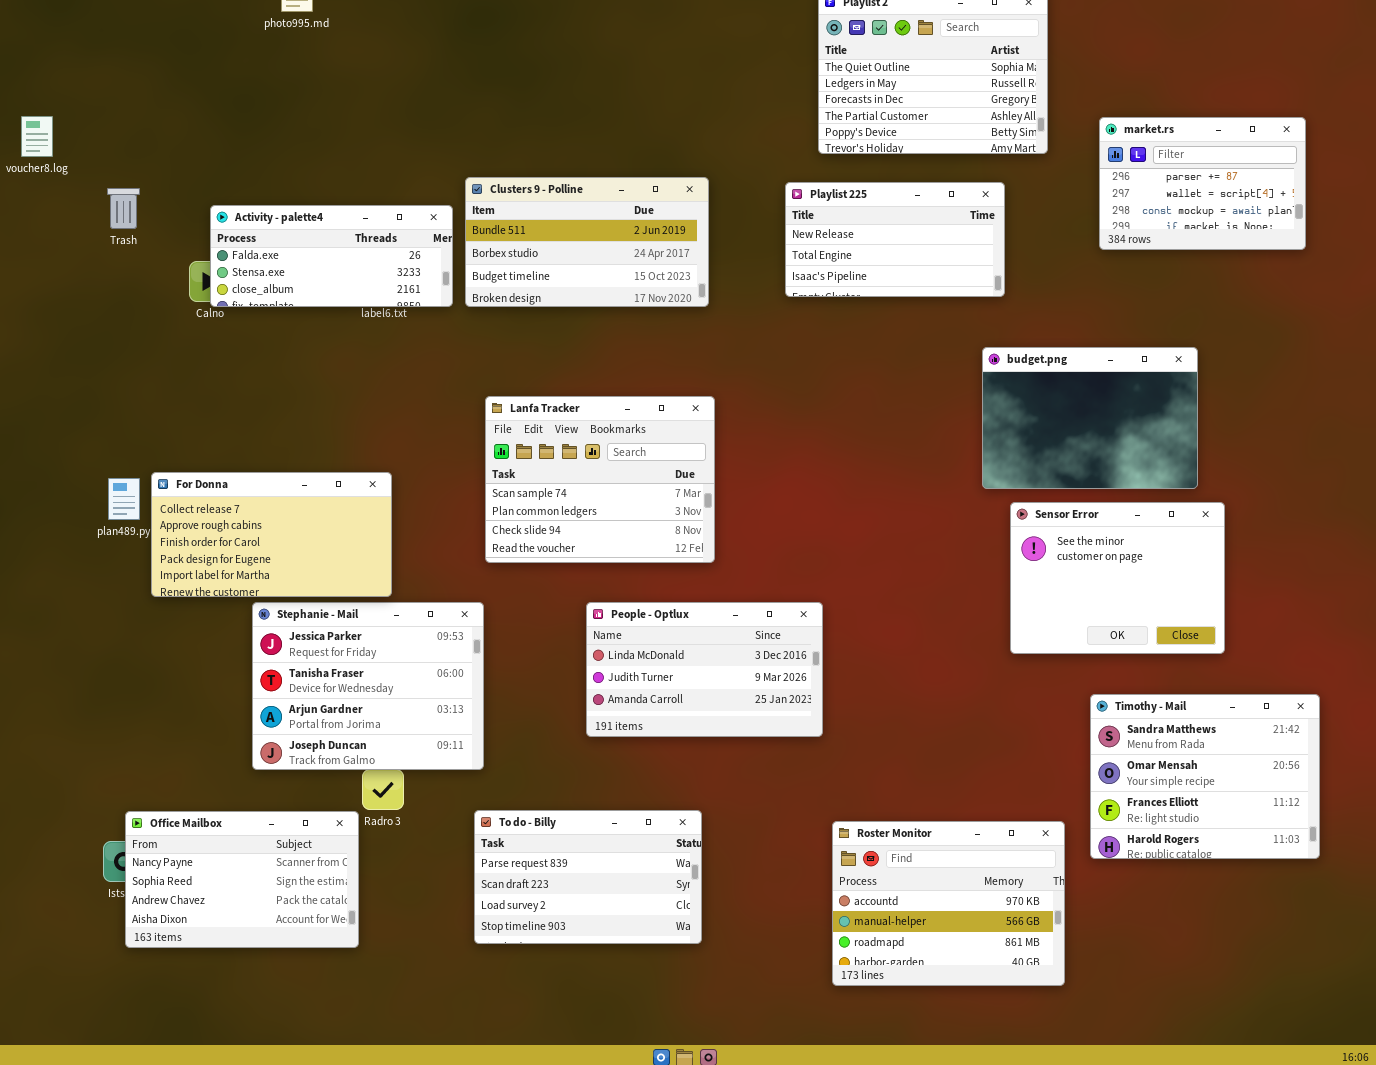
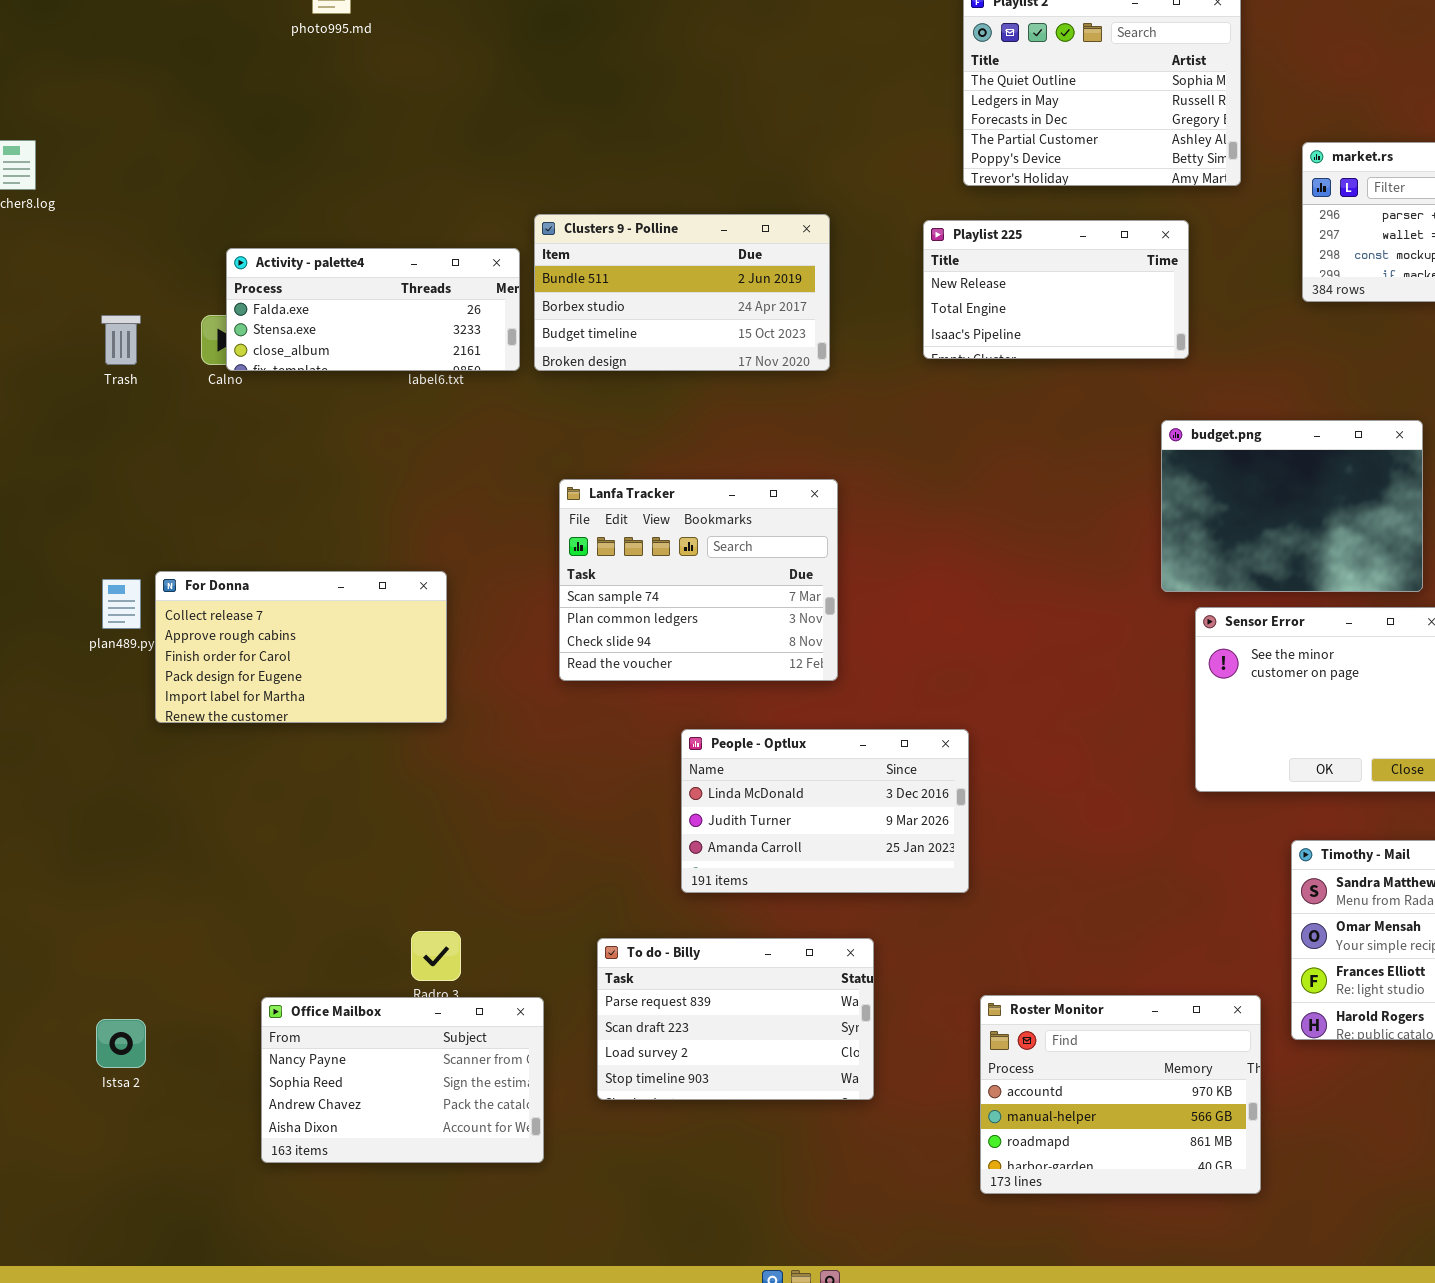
Trash: [107,188,140,229] -> [101,315,141,365], moved
Stephanie - Mail: [252,602,484,770] -> none, closed
To do - Billy: [474,810,702,944] -> [597,938,874,1100], moved
Office Mailbox: [125,811,359,948] -> [261,997,544,1163], moved

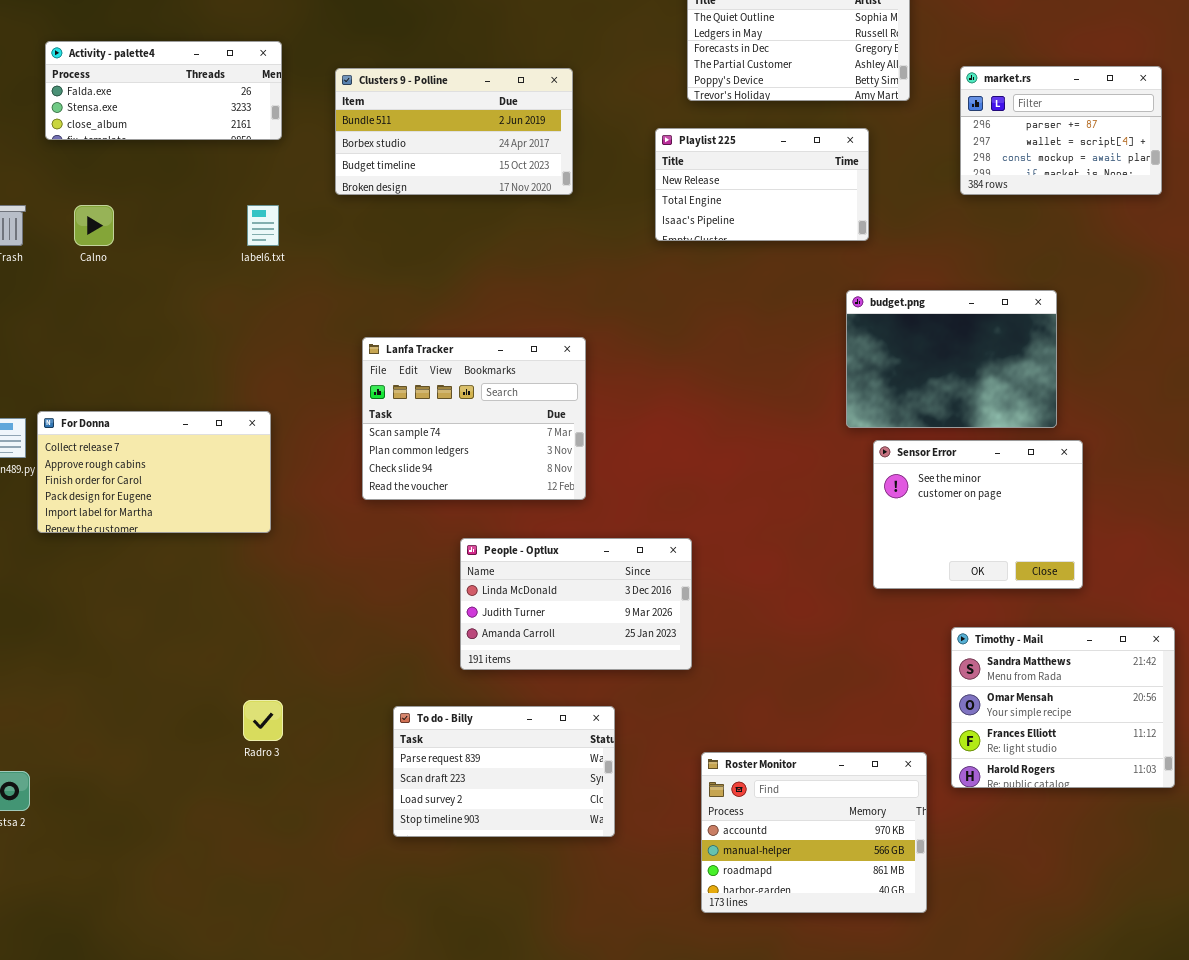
Clusters 9 - Polline: [534,214,830,371] -> [335,68,573,195], moved
Activity - palette4: [226,248,520,371] -> [45,41,282,140], moved
Office Mailbox: [261,997,544,1163] -> none, closed

